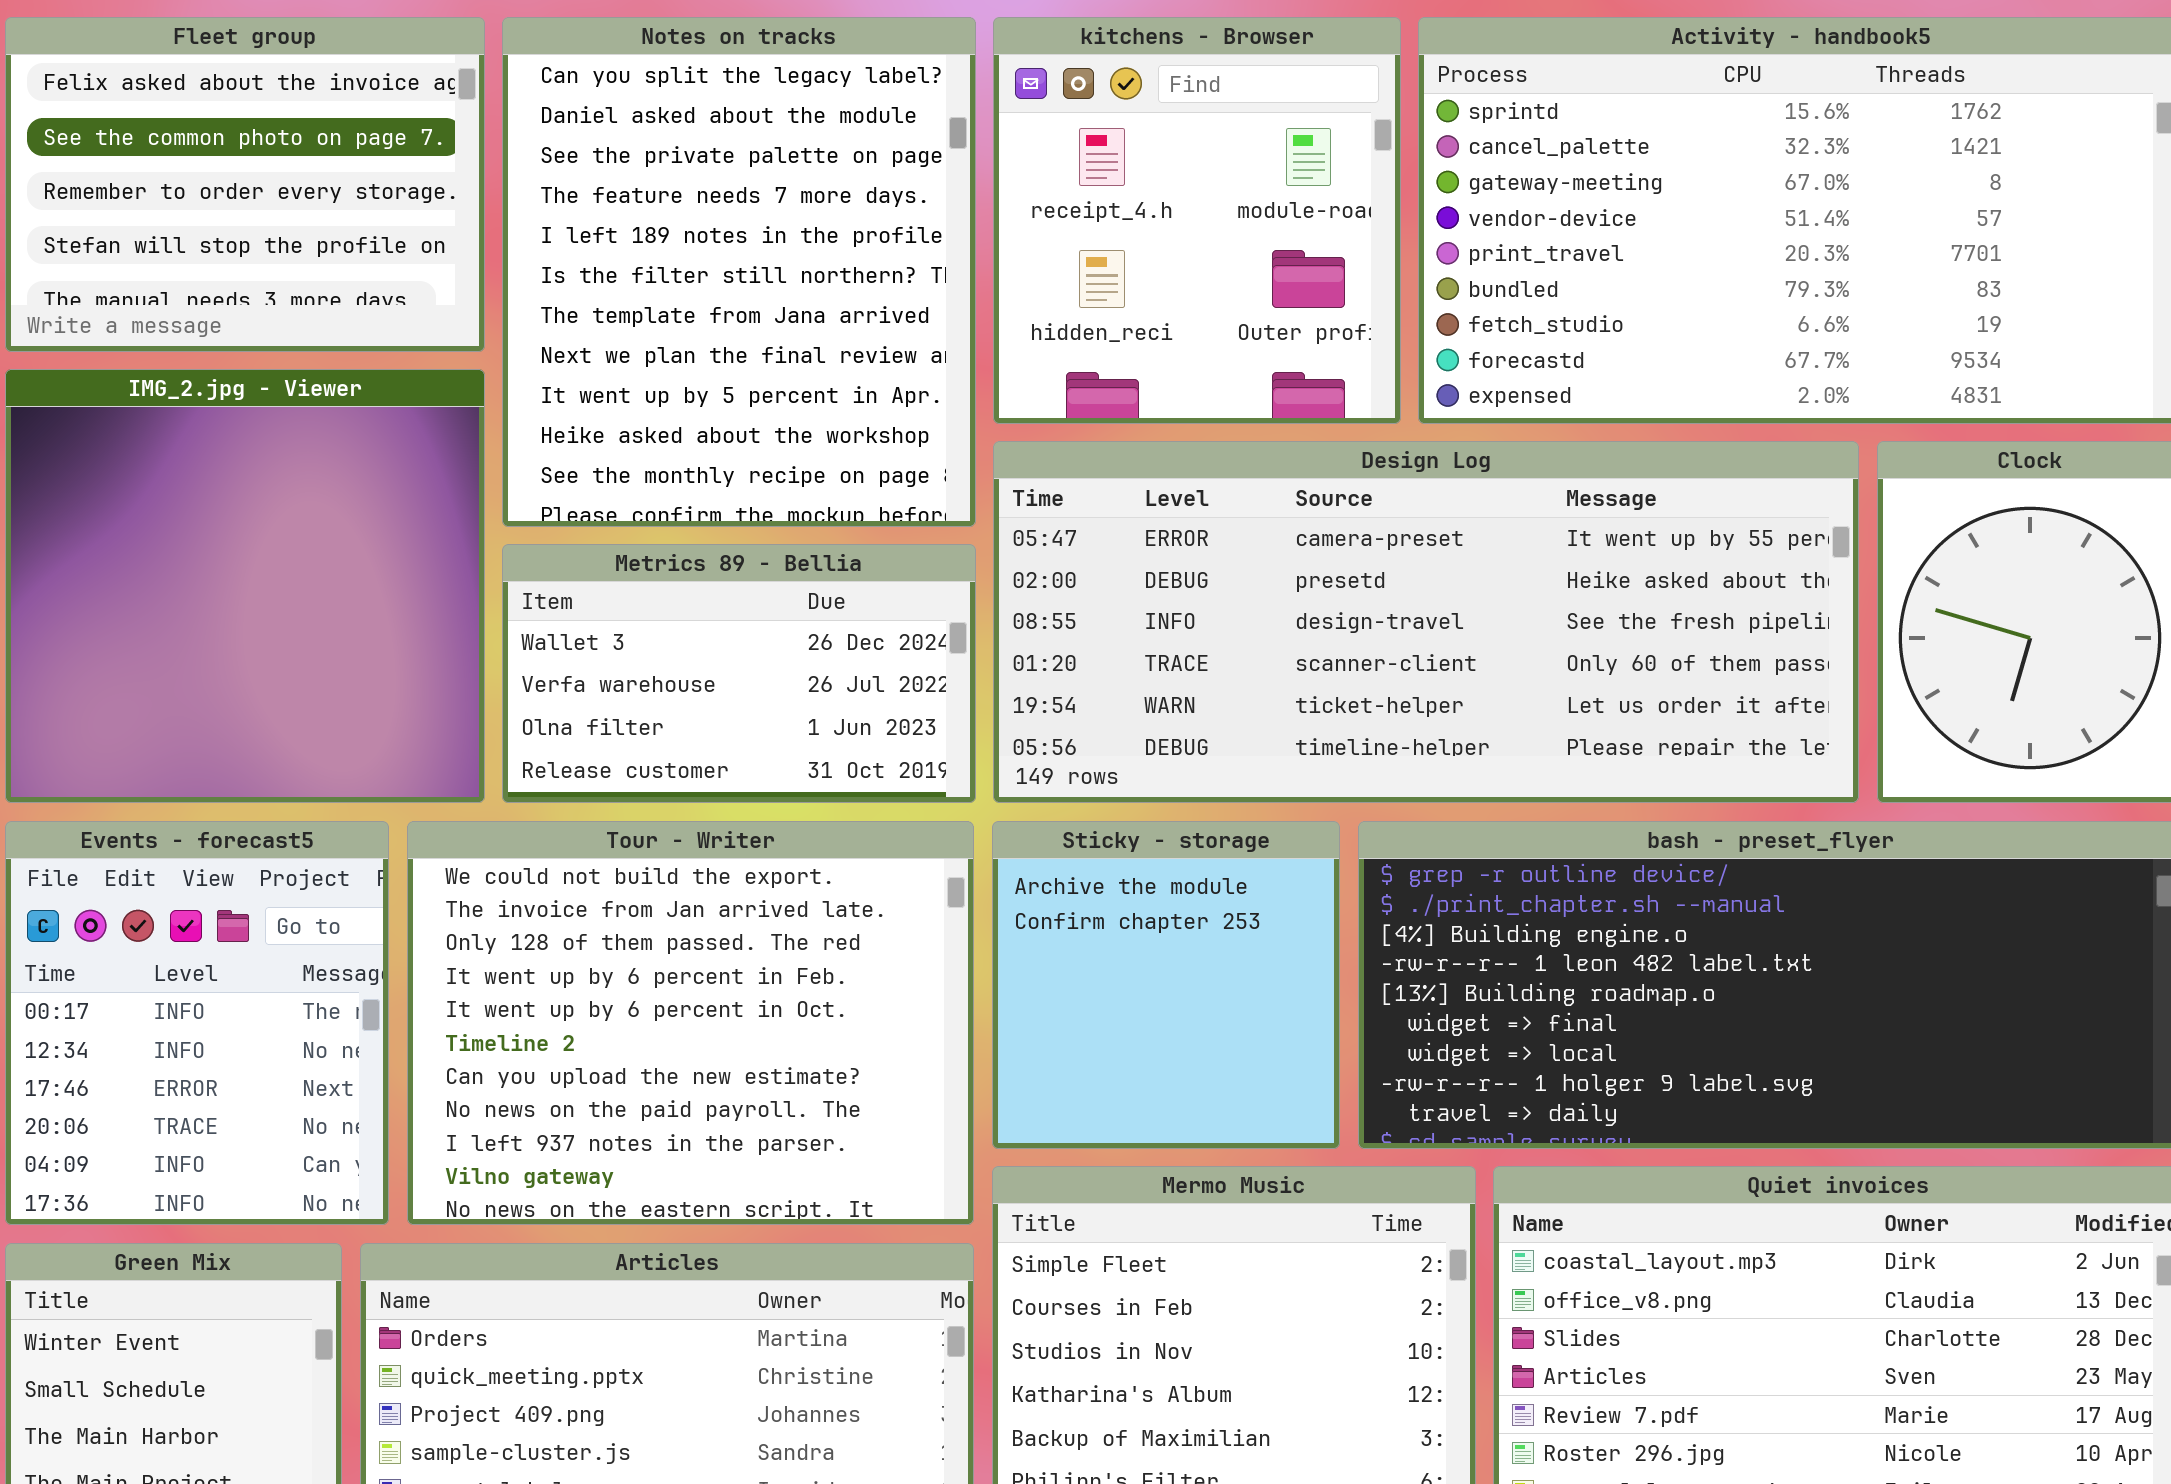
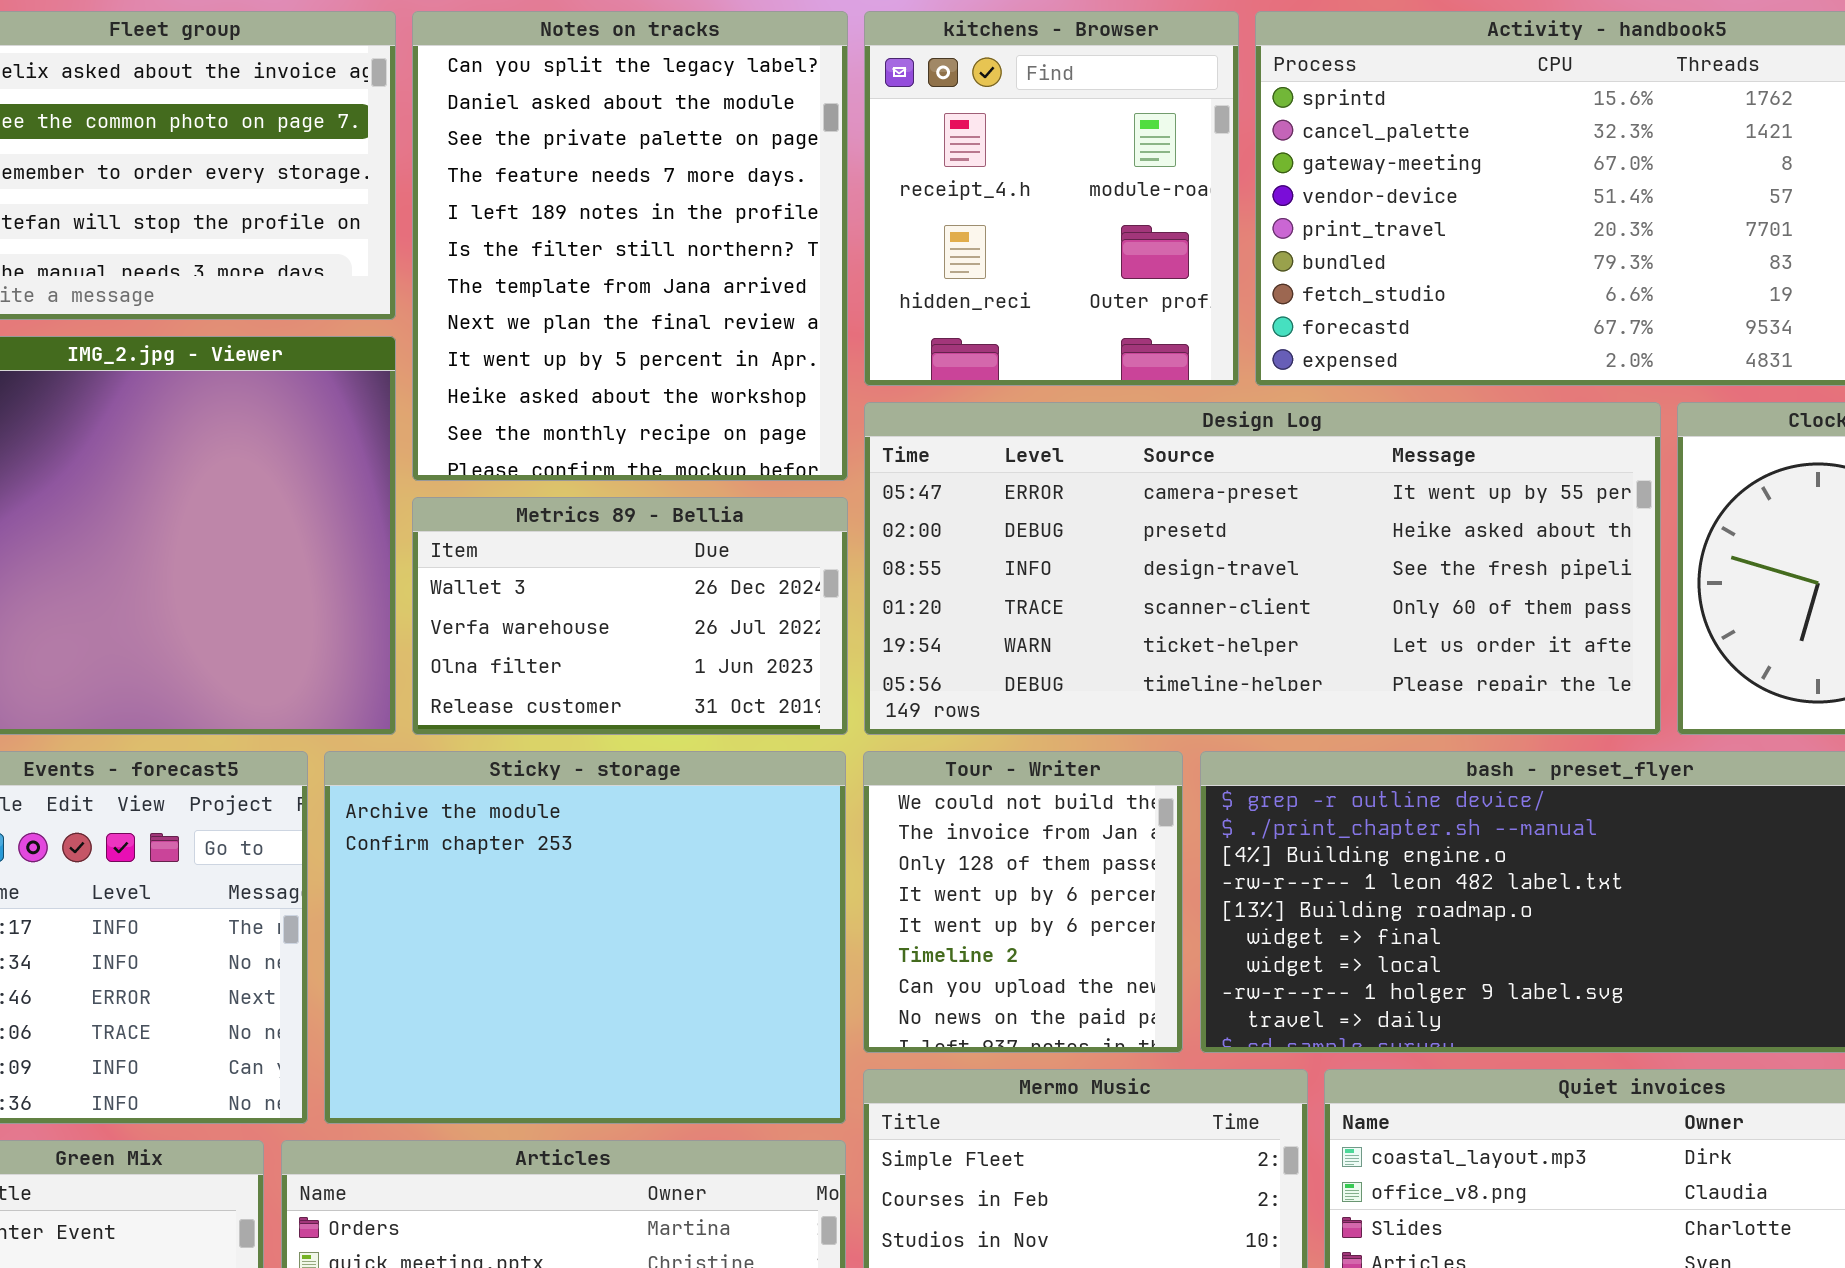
Tour - Writer: [407,821,974,1225] -> [863,751,1183,1053], moved, resized
Sticky - storage: [992,821,1340,1149] -> [324,751,846,1124], moved, resized

